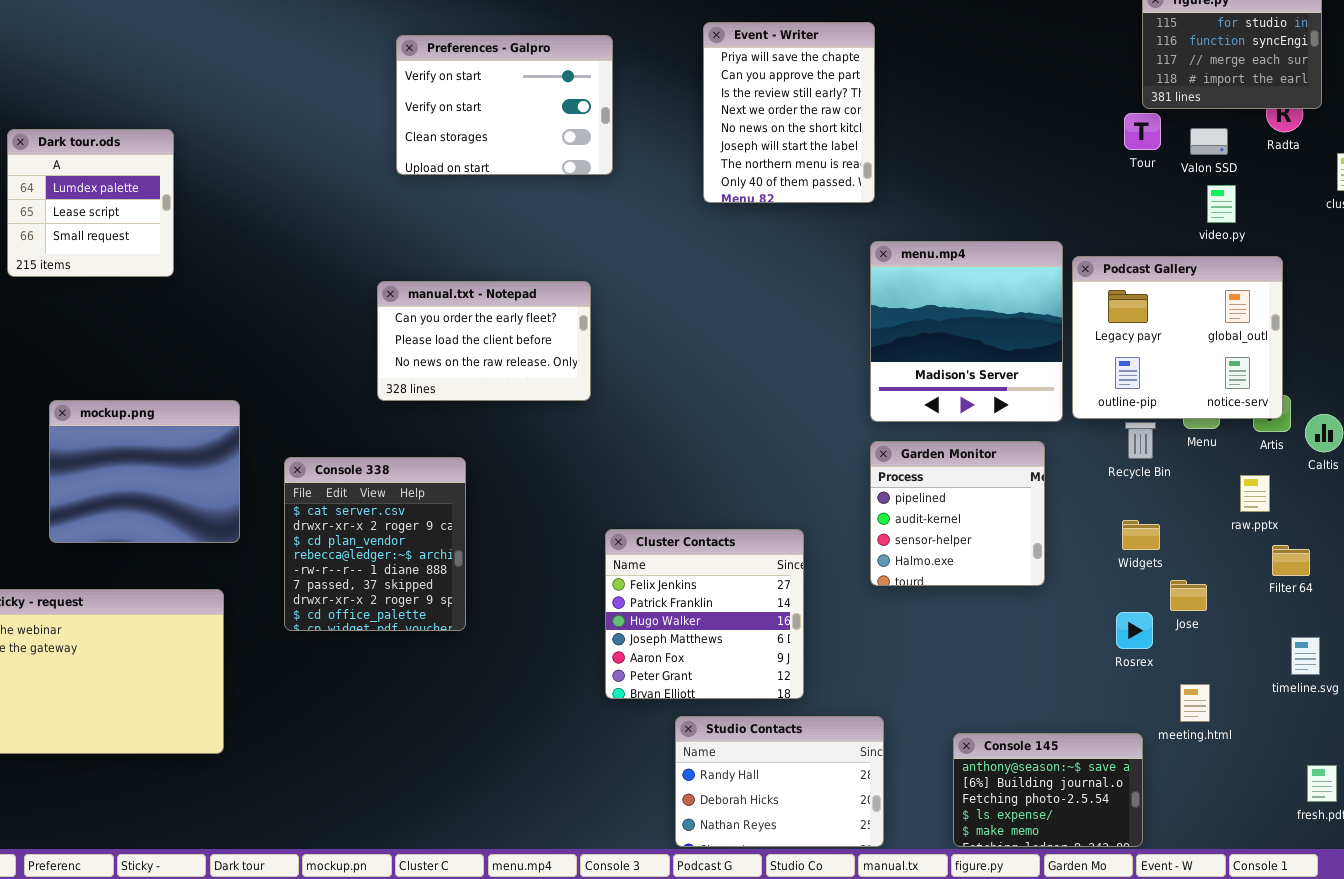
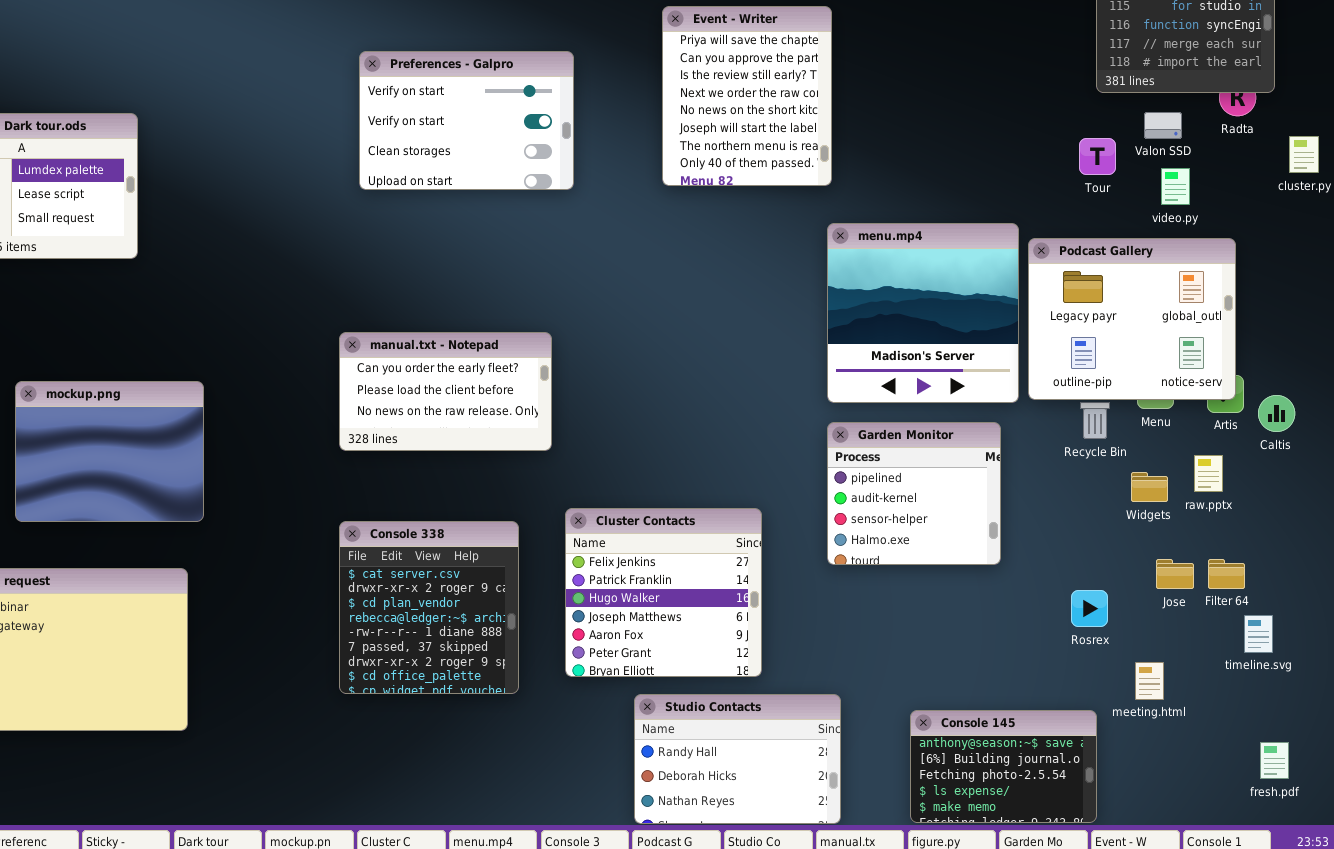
Preferences - Galpro: [396,35,613,175] -> [359,51,574,190], moved
Tour: [1124,113,1161,150] -> [1079,138,1116,175], moved
manual.txt - Notepad: [377,281,591,401] -> [339,332,552,451], moved
Console 338: [284,457,466,631] -> [339,521,519,694], moved
Widgets: [1122,520,1160,550] -> [1131,472,1168,502], moved
Filter 64: [1272,545,1310,576] -> [1208,559,1245,589], moved
Jose: [1170,580,1207,611] -> [1156,559,1194,589], moved

